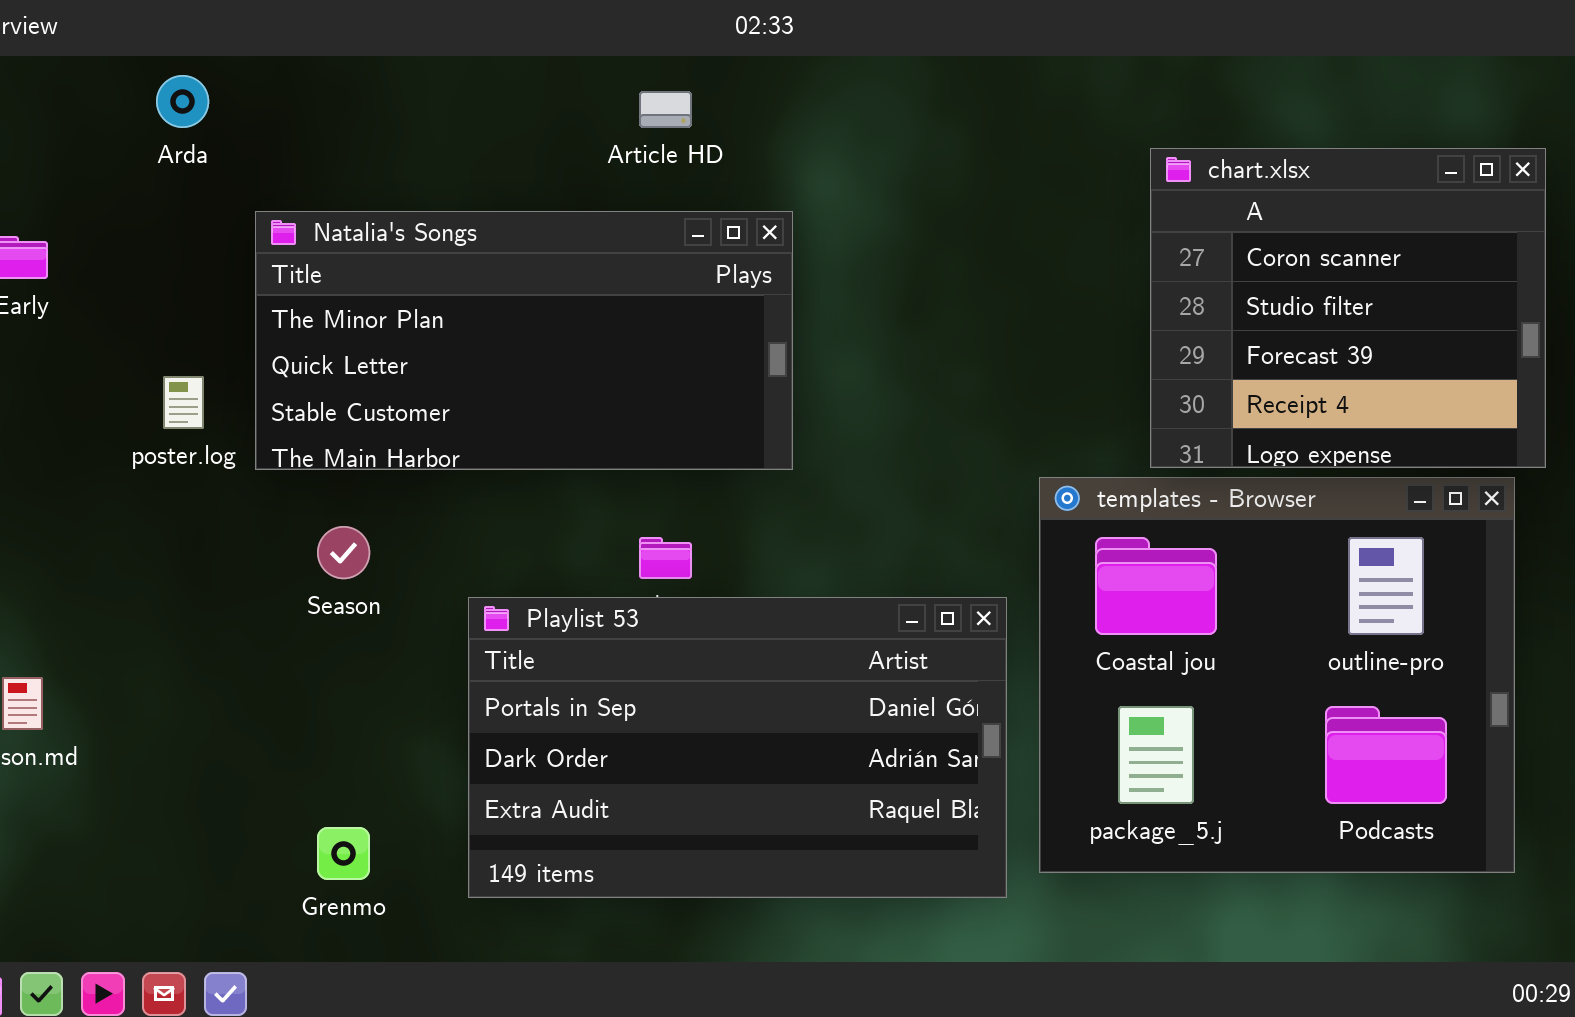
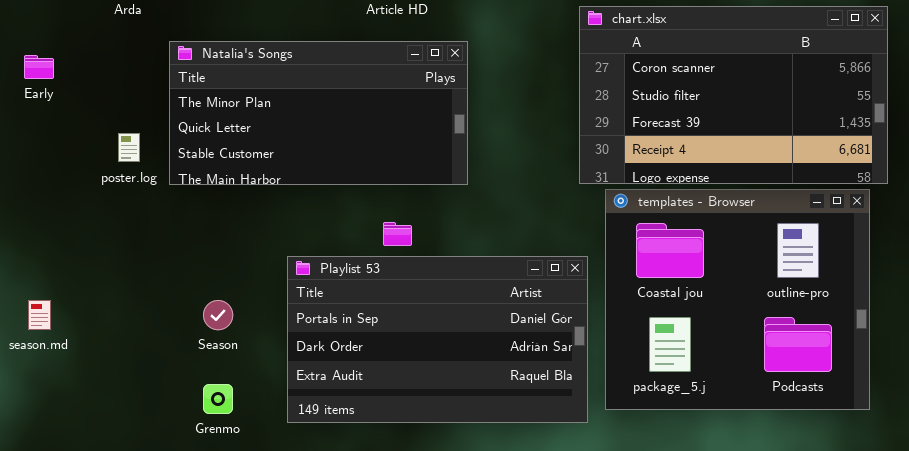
chart.xlsx: [1150,148,1546,468] -> [579,6,888,184], resized
Season: [317,526,370,579] -> [203,300,233,330], moved

